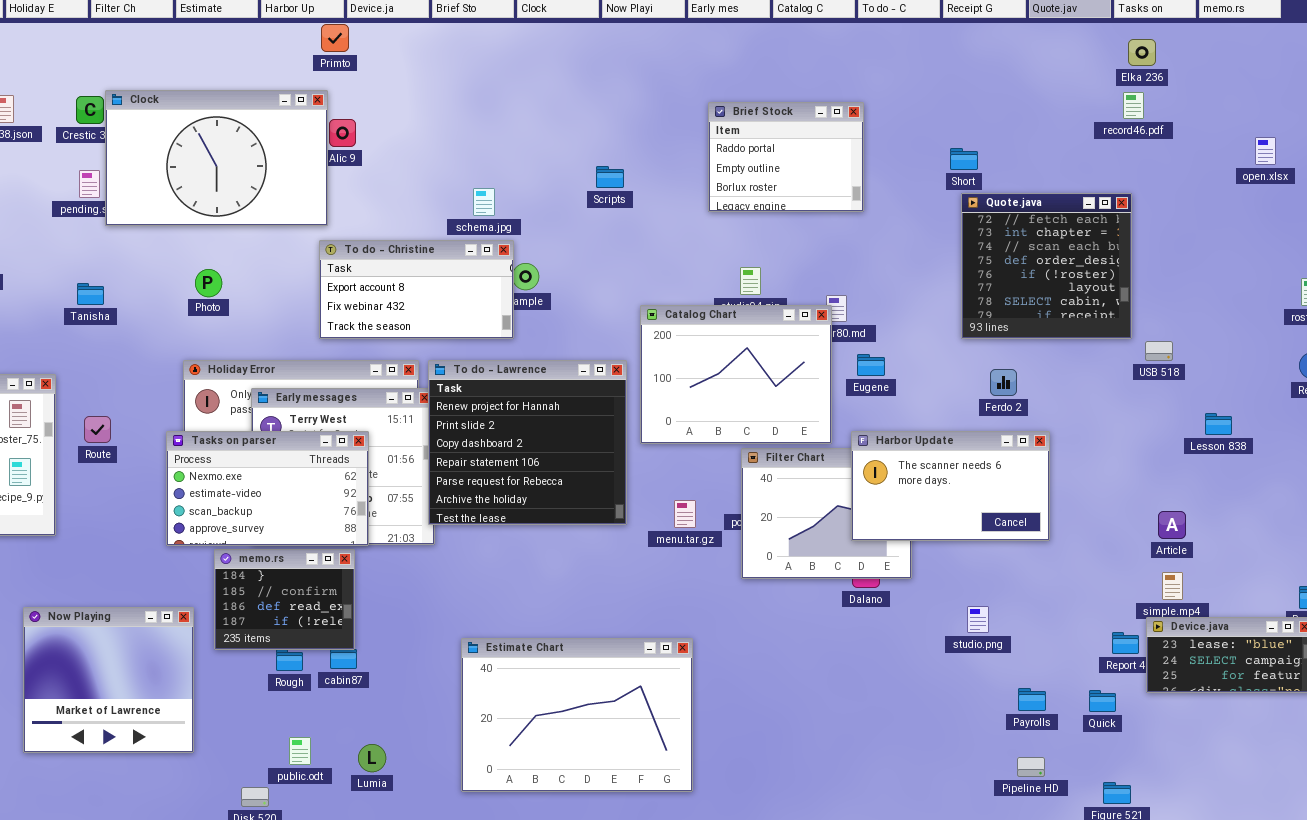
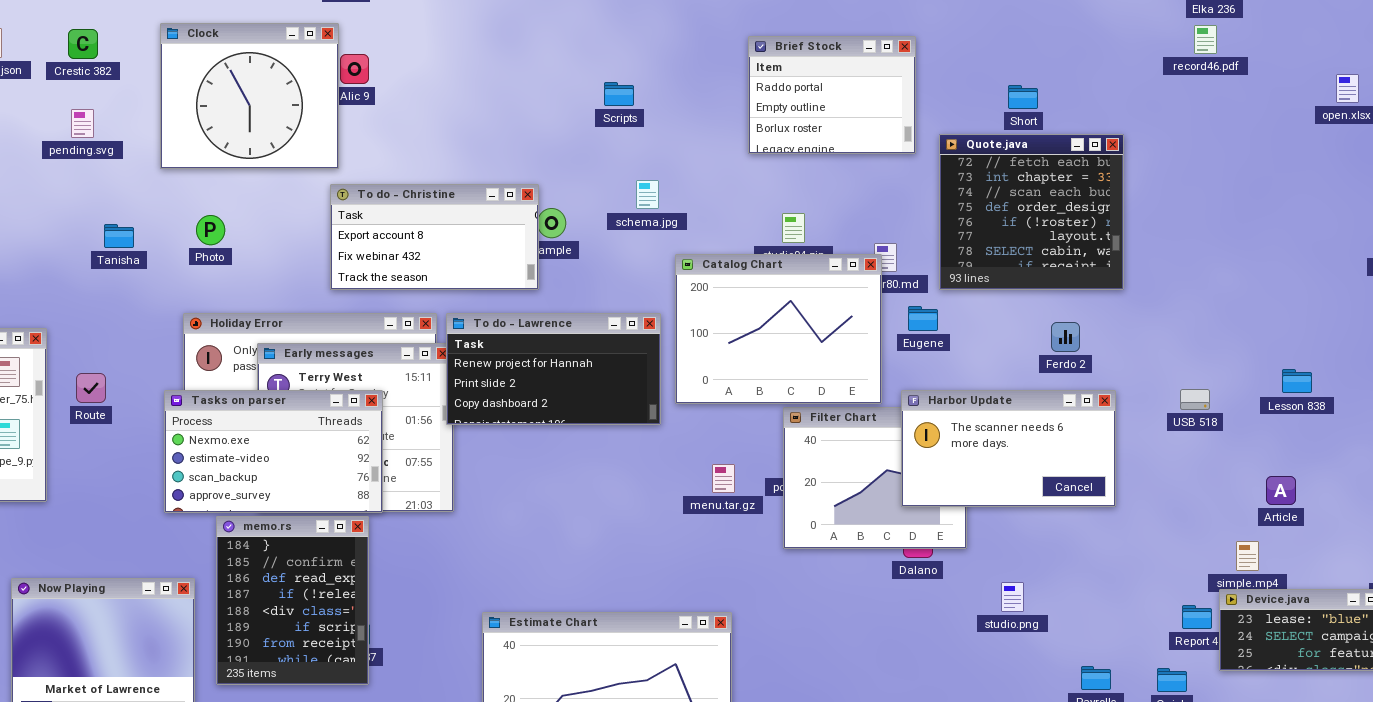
Clock: [105,90,328,226] -> [160,23,339,169], resized
Scripts: [596,166,624,188] -> [604,82,634,106], moved
schema.jpg: [473,188,495,216] -> [636,180,659,209], moved
Quote.java: [961,193,1132,339] -> [939,134,1124,290], moved
Tanisha: [77,283,104,305] -> [104,224,134,248], moved
USB 518: [1145,341,1173,361] -> [1180,389,1210,410], moved
To do - Lawrence: [428,360,627,525] -> [446,313,661,425], resized
Article: [1158,511,1186,539] -> [1266,476,1296,505], moved
memo.rs: [214,549,355,650] -> [216,516,369,685], resized
studio.png: [967,606,989,633] -> [1001,582,1024,612], moved

